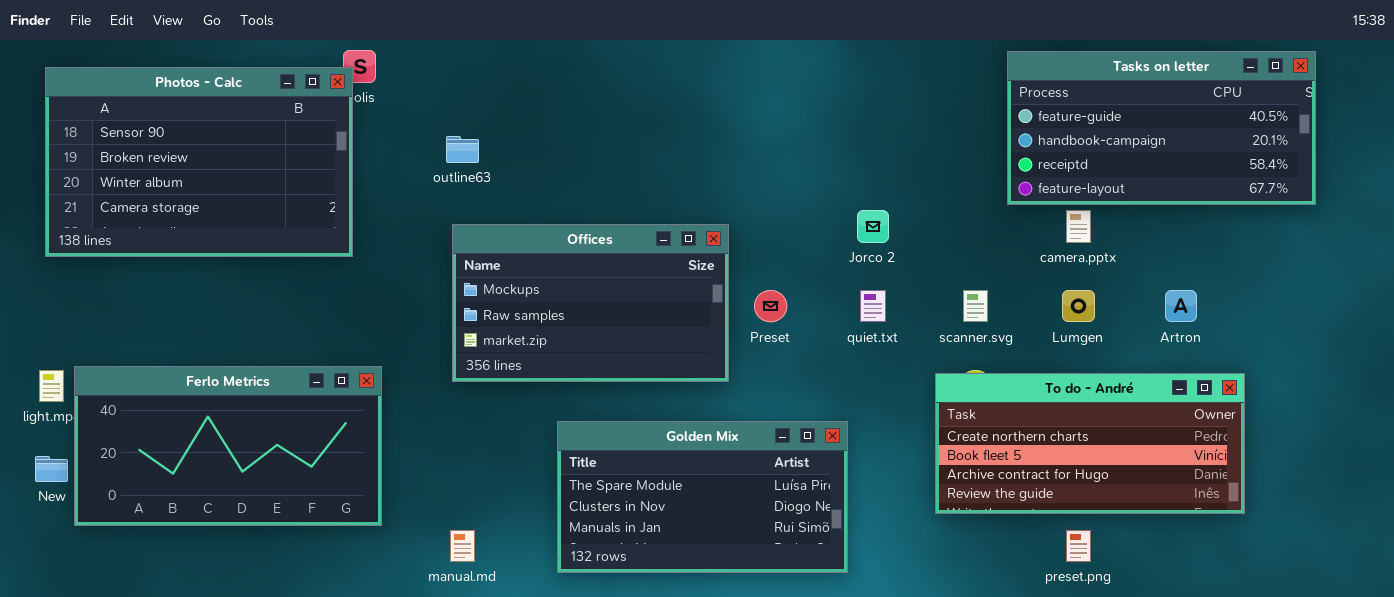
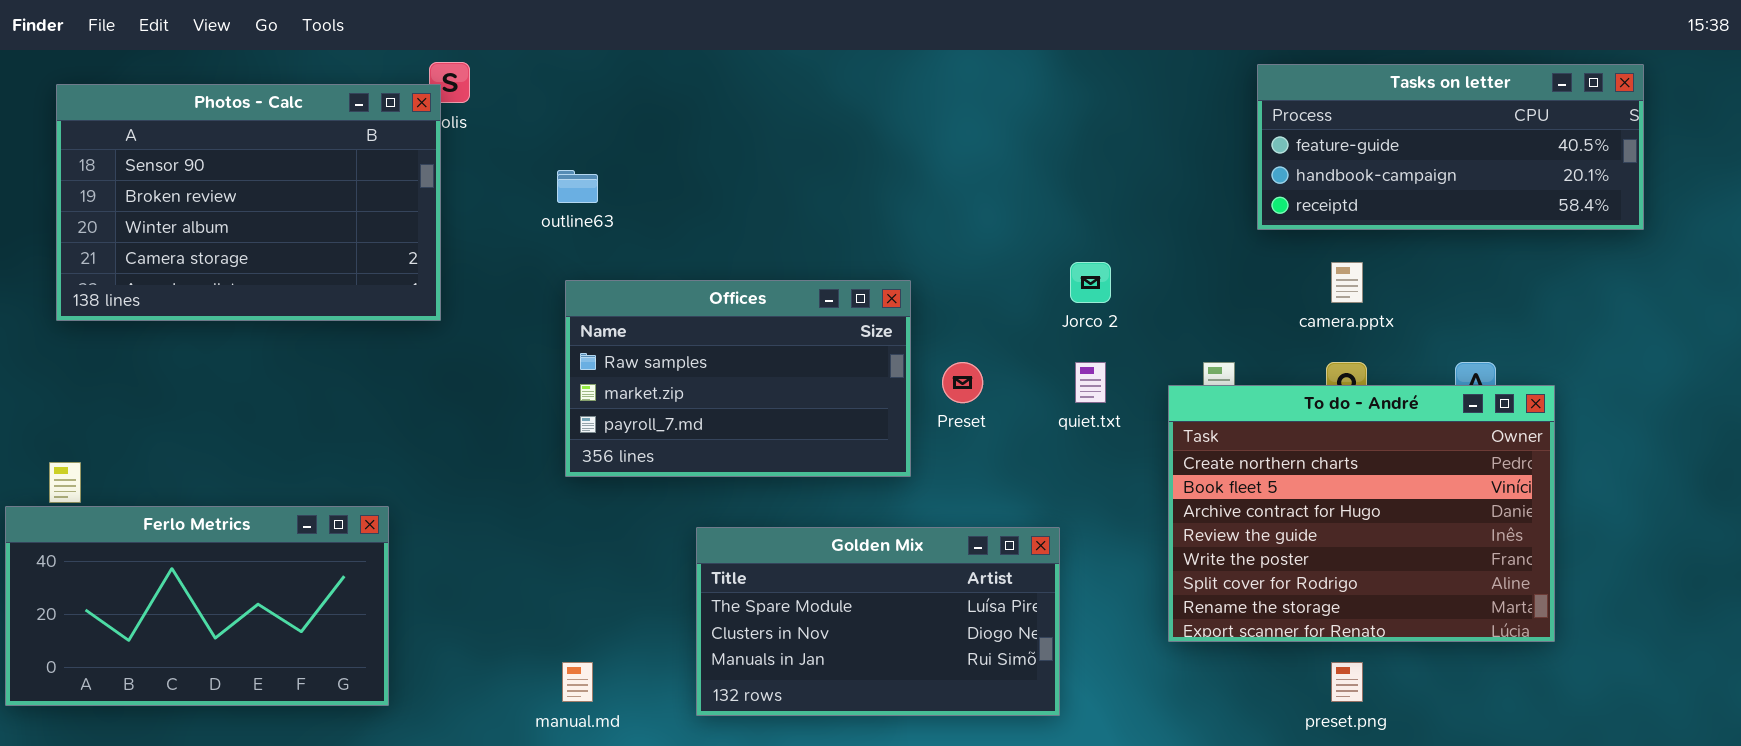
Tasks on letter: [1007,51,1316,205] -> [1257,64,1644,230], resized
Offices: [452,224,729,382] -> [565,280,911,477], scrolled down 1 row
Ferlo Metrics: [74,366,382,526] -> [5,506,389,706], moved
To do - André: [935,373,1245,514] -> [1168,385,1555,642], resized

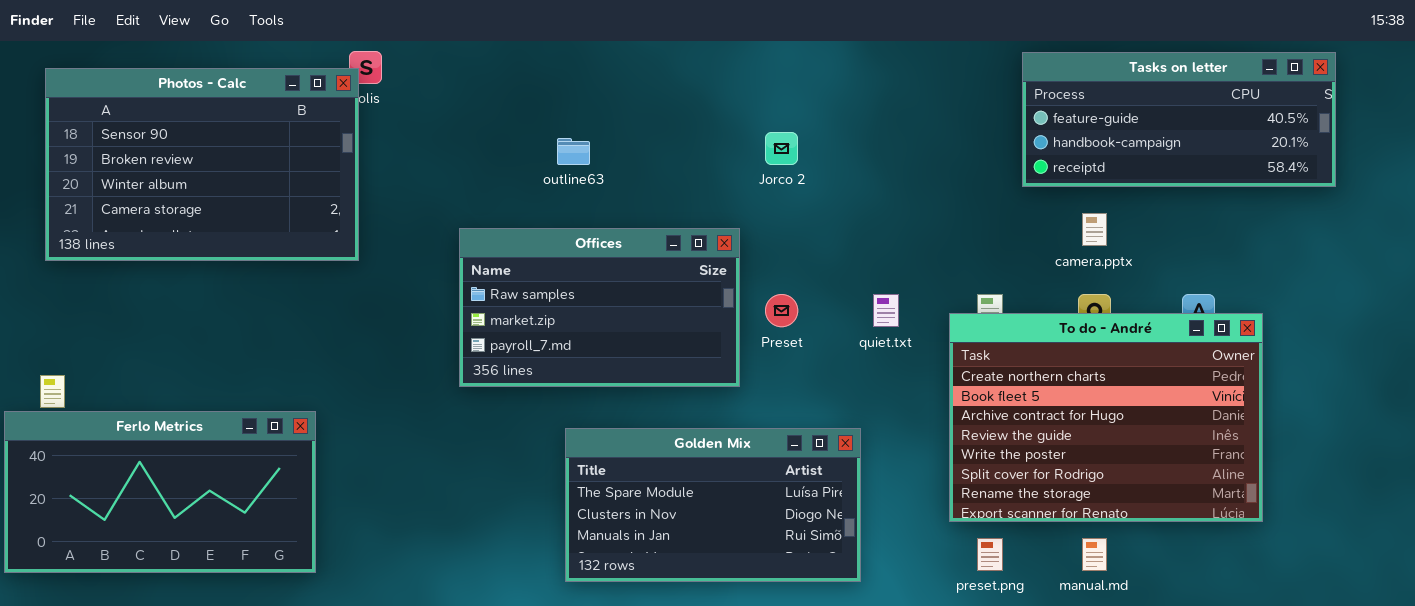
outline63: [557,170,598,203] -> [557,138,590,165], moved
Jorco 2: [1070,262,1111,303] -> [765,132,798,165], moved
manual.md: [562,662,593,702] -> [1082,538,1107,571], moved
preset.png: [1331,662,1363,702] -> [977,538,1003,571], moved

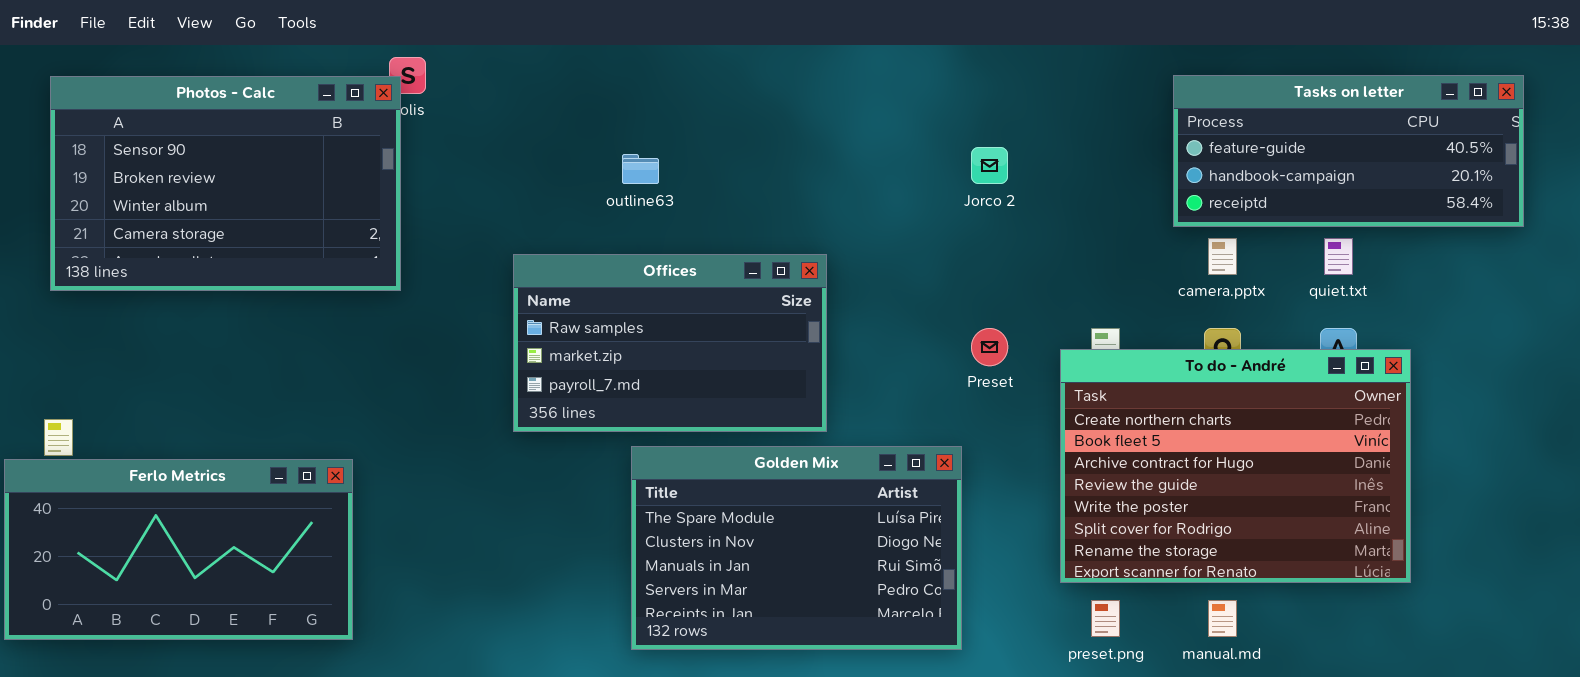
Tasks on letter: [1022,52,1336,187] -> [1173,75,1524,227], moved
Jorco 2: [765,132,798,165] -> [971,147,1008,184], moved
Preset: [765,294,798,327] -> [971,328,1008,366], moved
quiet.txt: [873,294,899,327] -> [1324,238,1353,275], moved
Golden Mix: [565,428,861,582] -> [631,446,962,650], resized

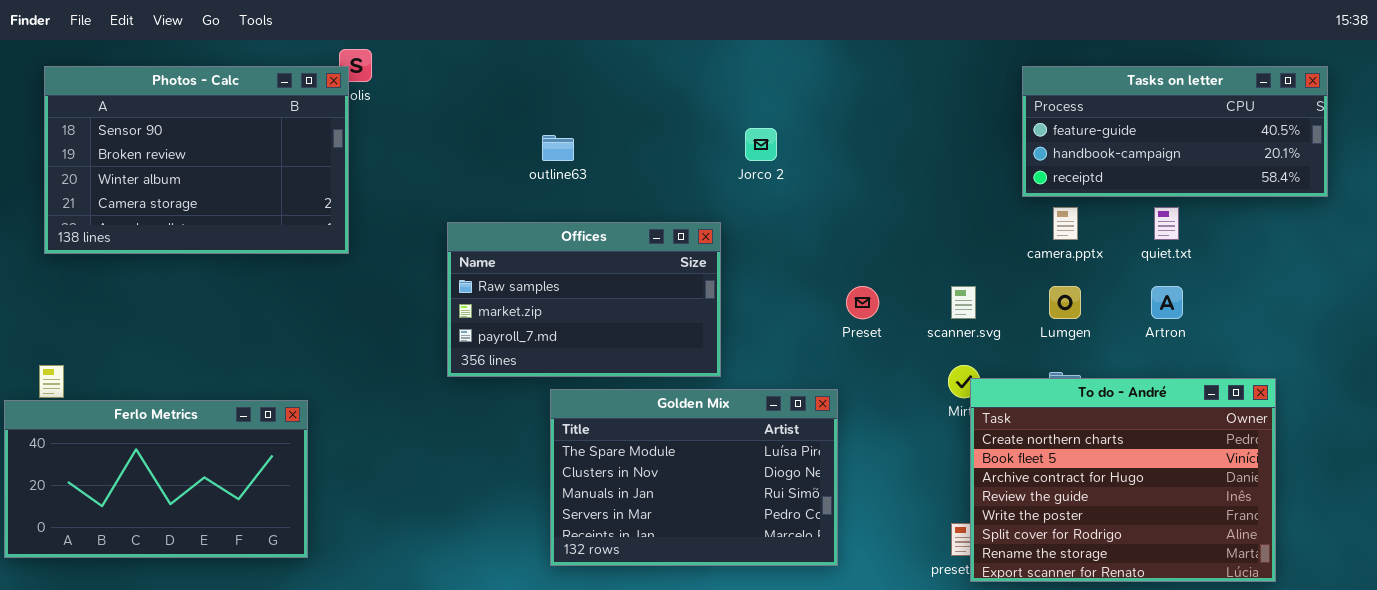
Jorco 2: [971,147,1008,184] -> [745,128,777,161], moved
To do - André: [1060,349,1411,583] -> [970,378,1276,582], moved

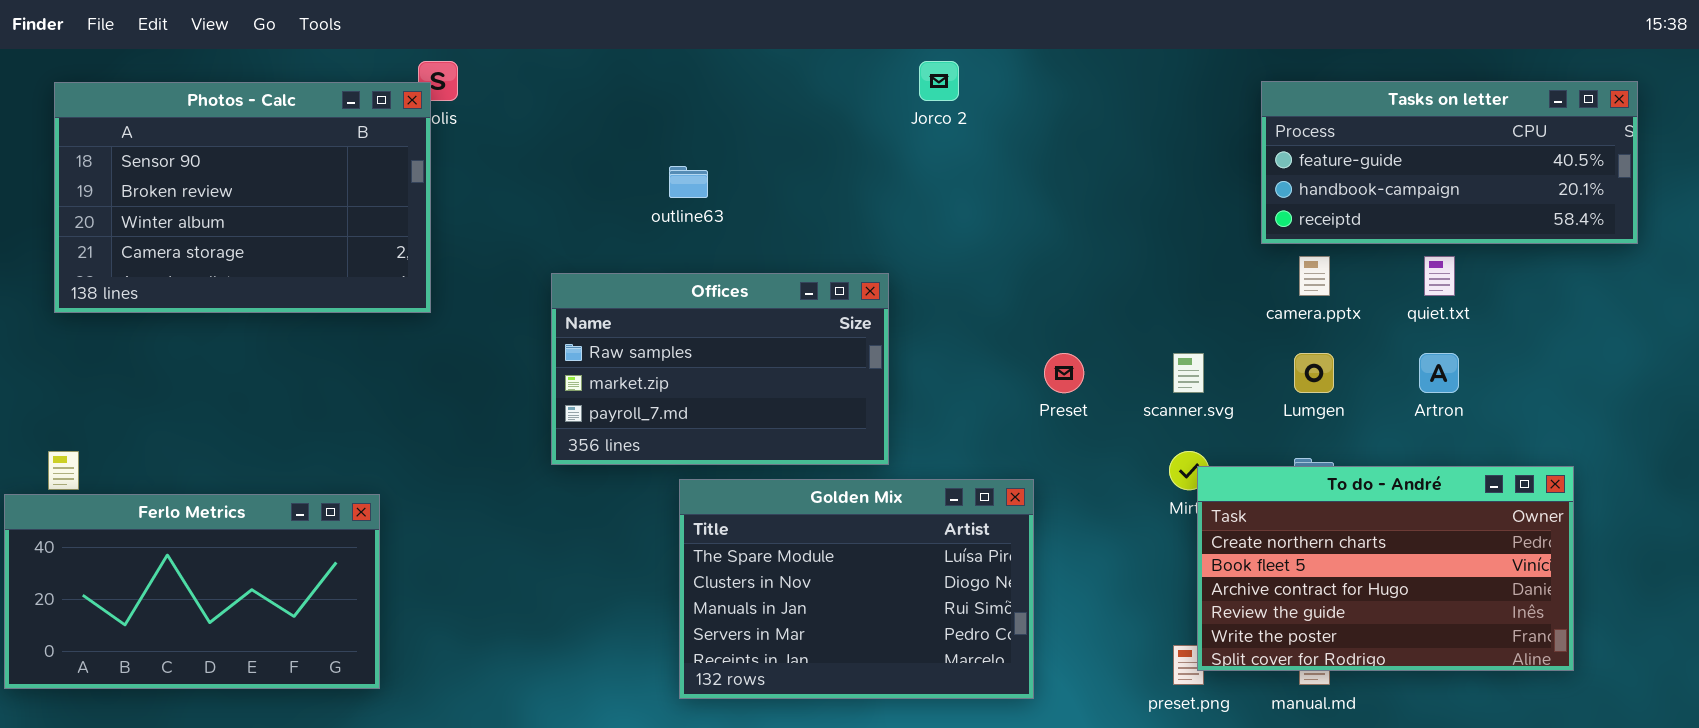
Jorco 2: [745,128,777,161] -> [919,61,959,101], moved
To do - André: [970,378,1276,582] -> [1197,466,1574,671], resized

